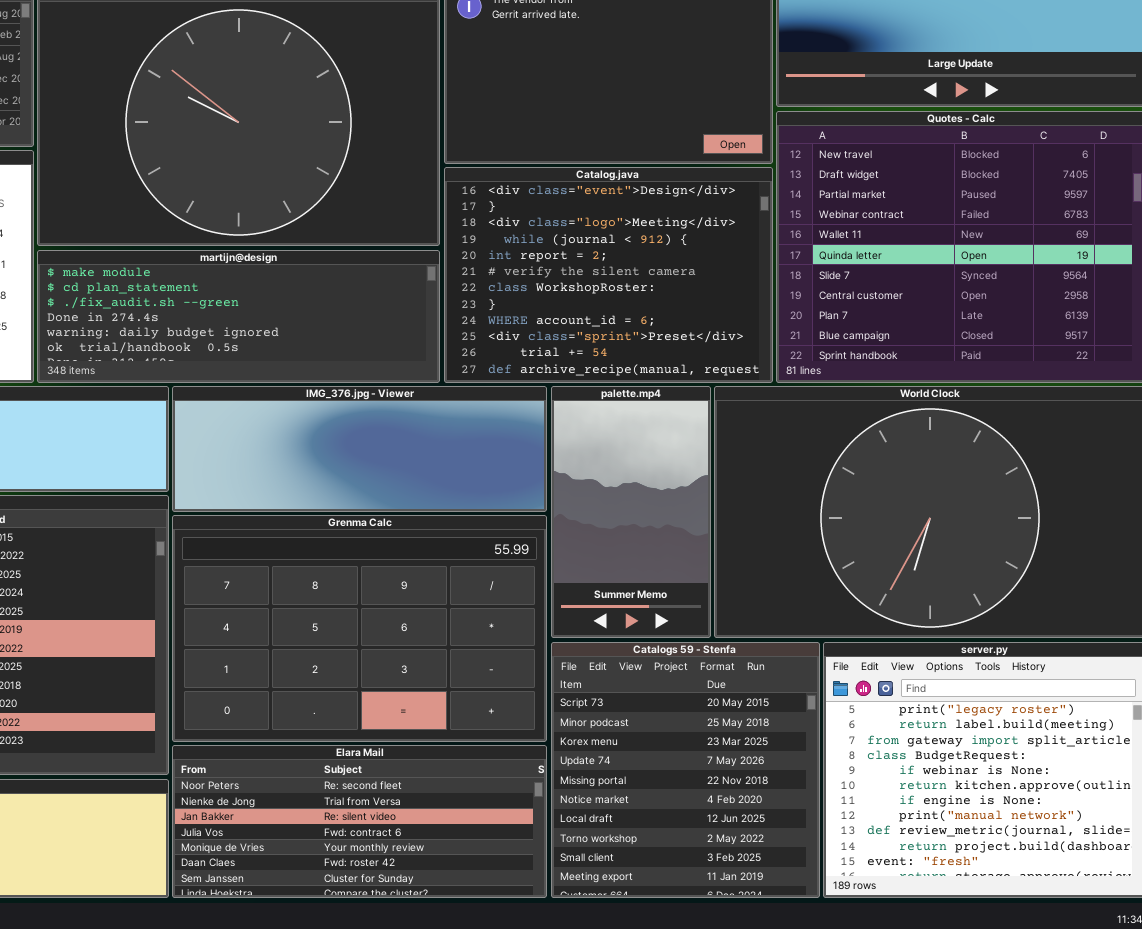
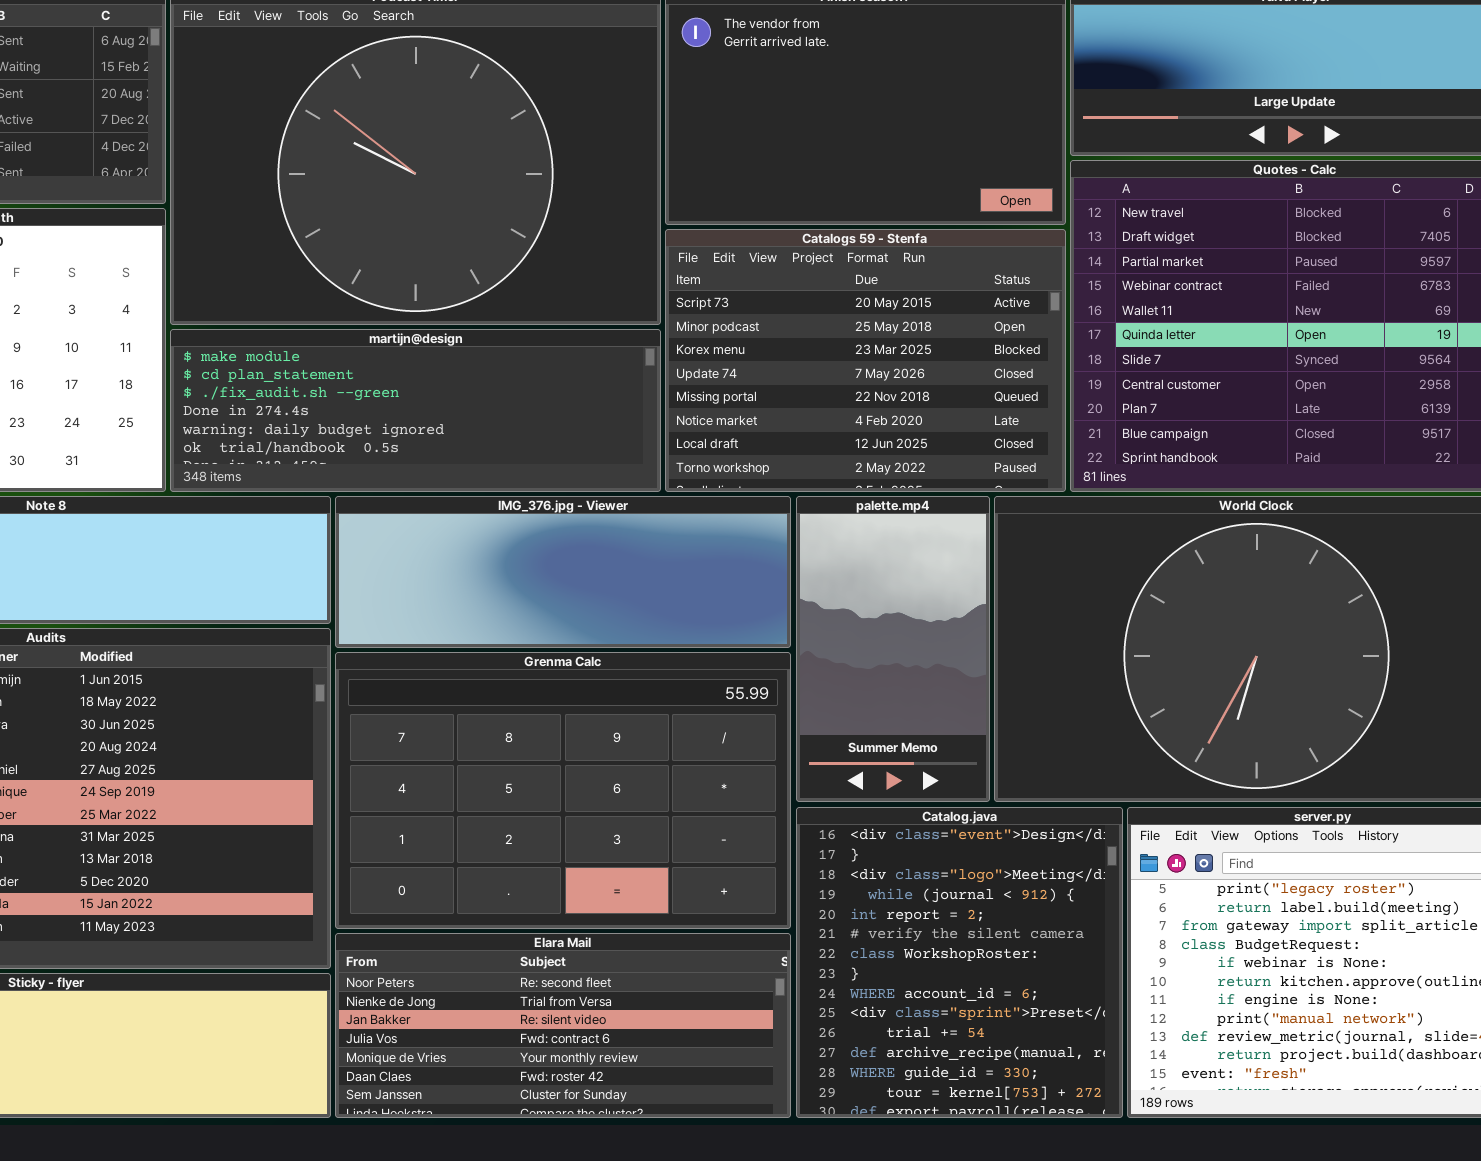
Catalog.java: [444,167,773,383] -> [796,807,1123,1118], moved, resized
Catalogs 59 - Stenfa: [551,642,820,898] -> [665,229,1066,492], moved, resized

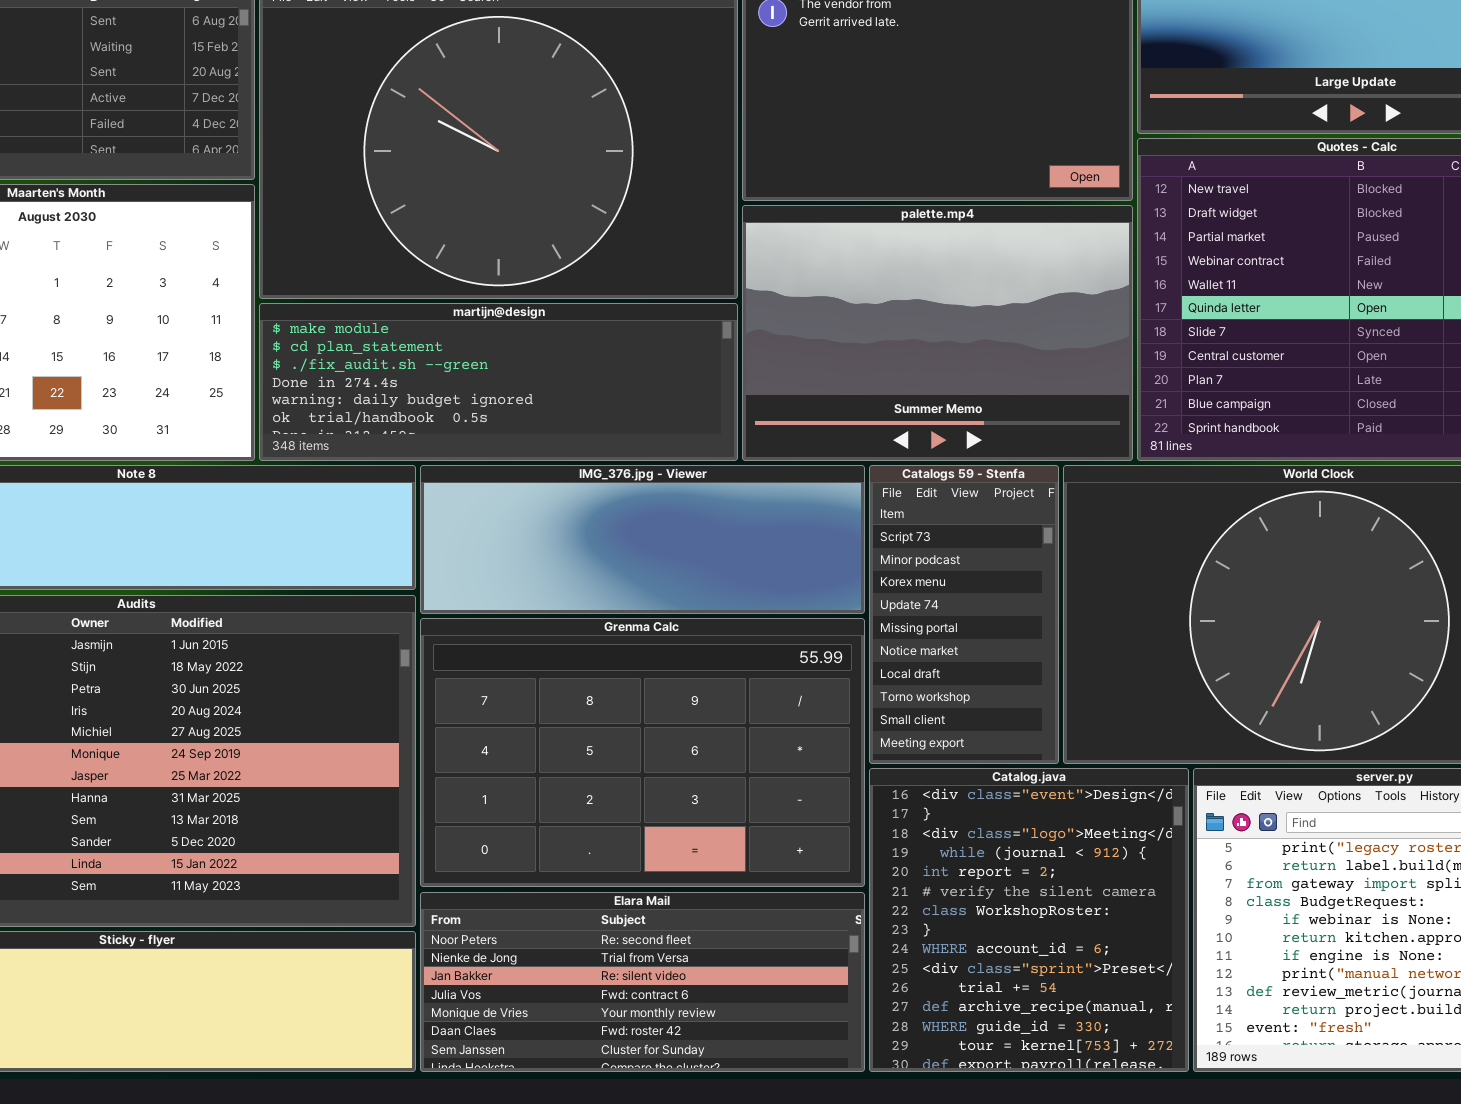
Catalogs 59 - Stenfa: [665,229,1066,492] -> [869,465,1059,764], moved, resized
palette.mp4: [796,496,990,802] -> [742,205,1133,461], moved, resized

